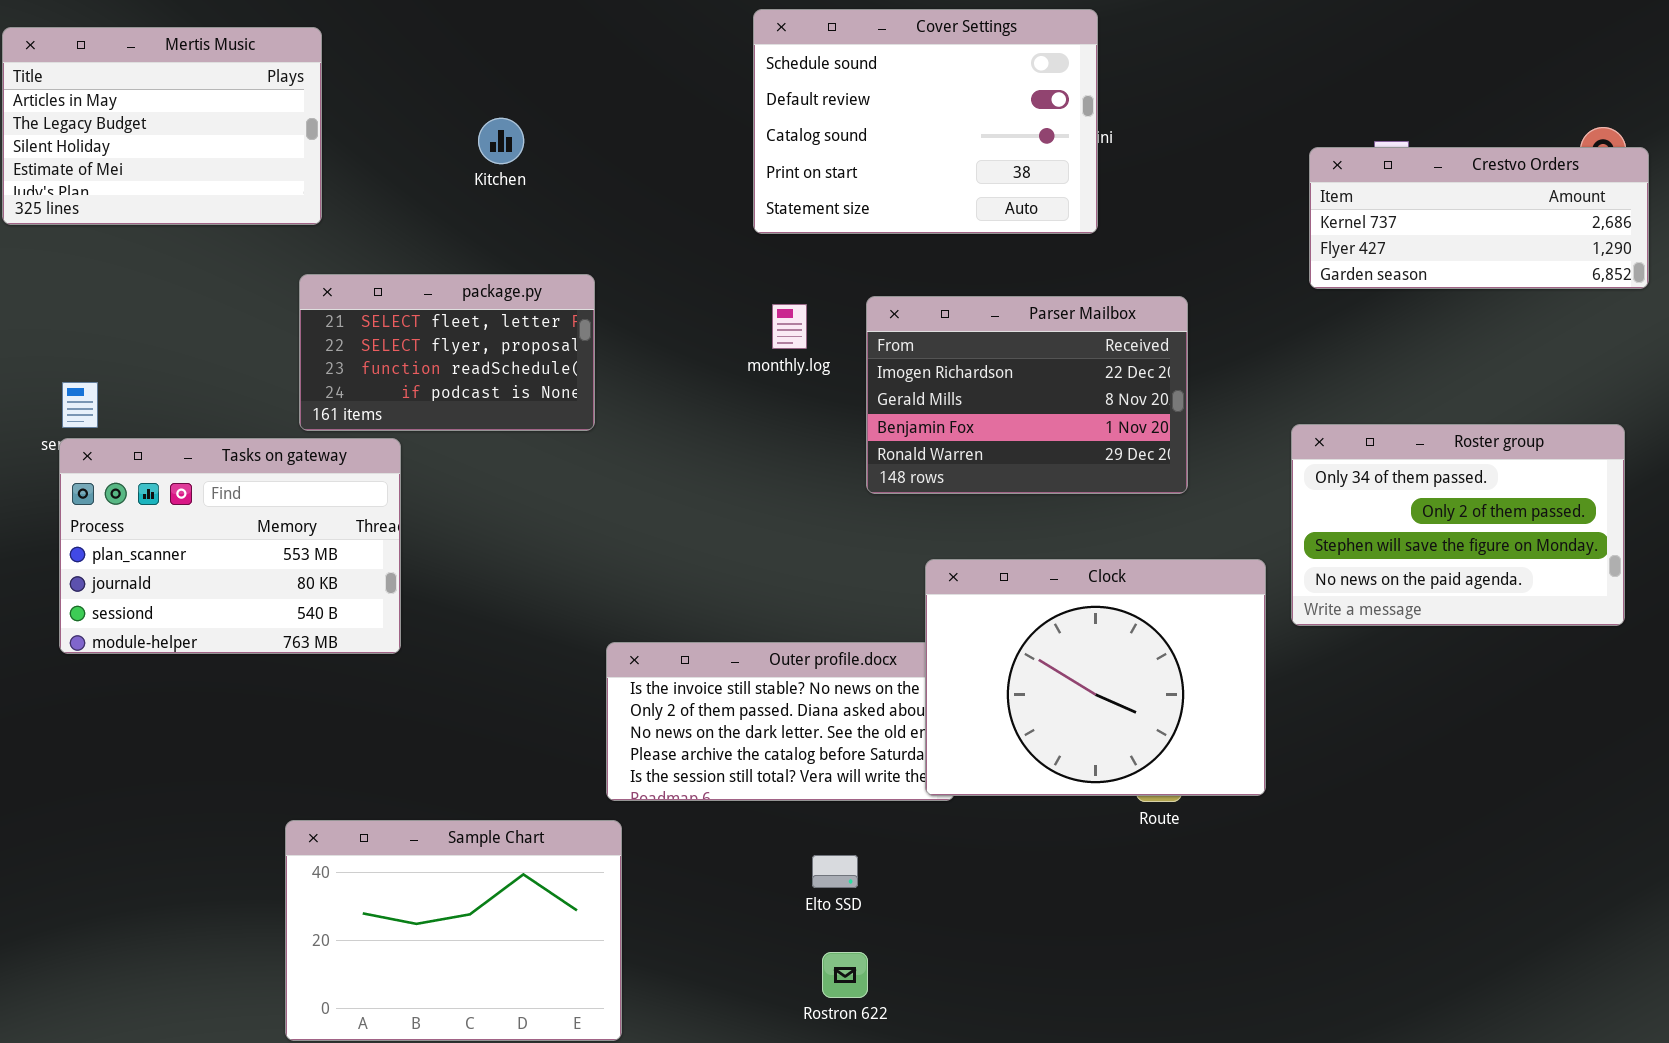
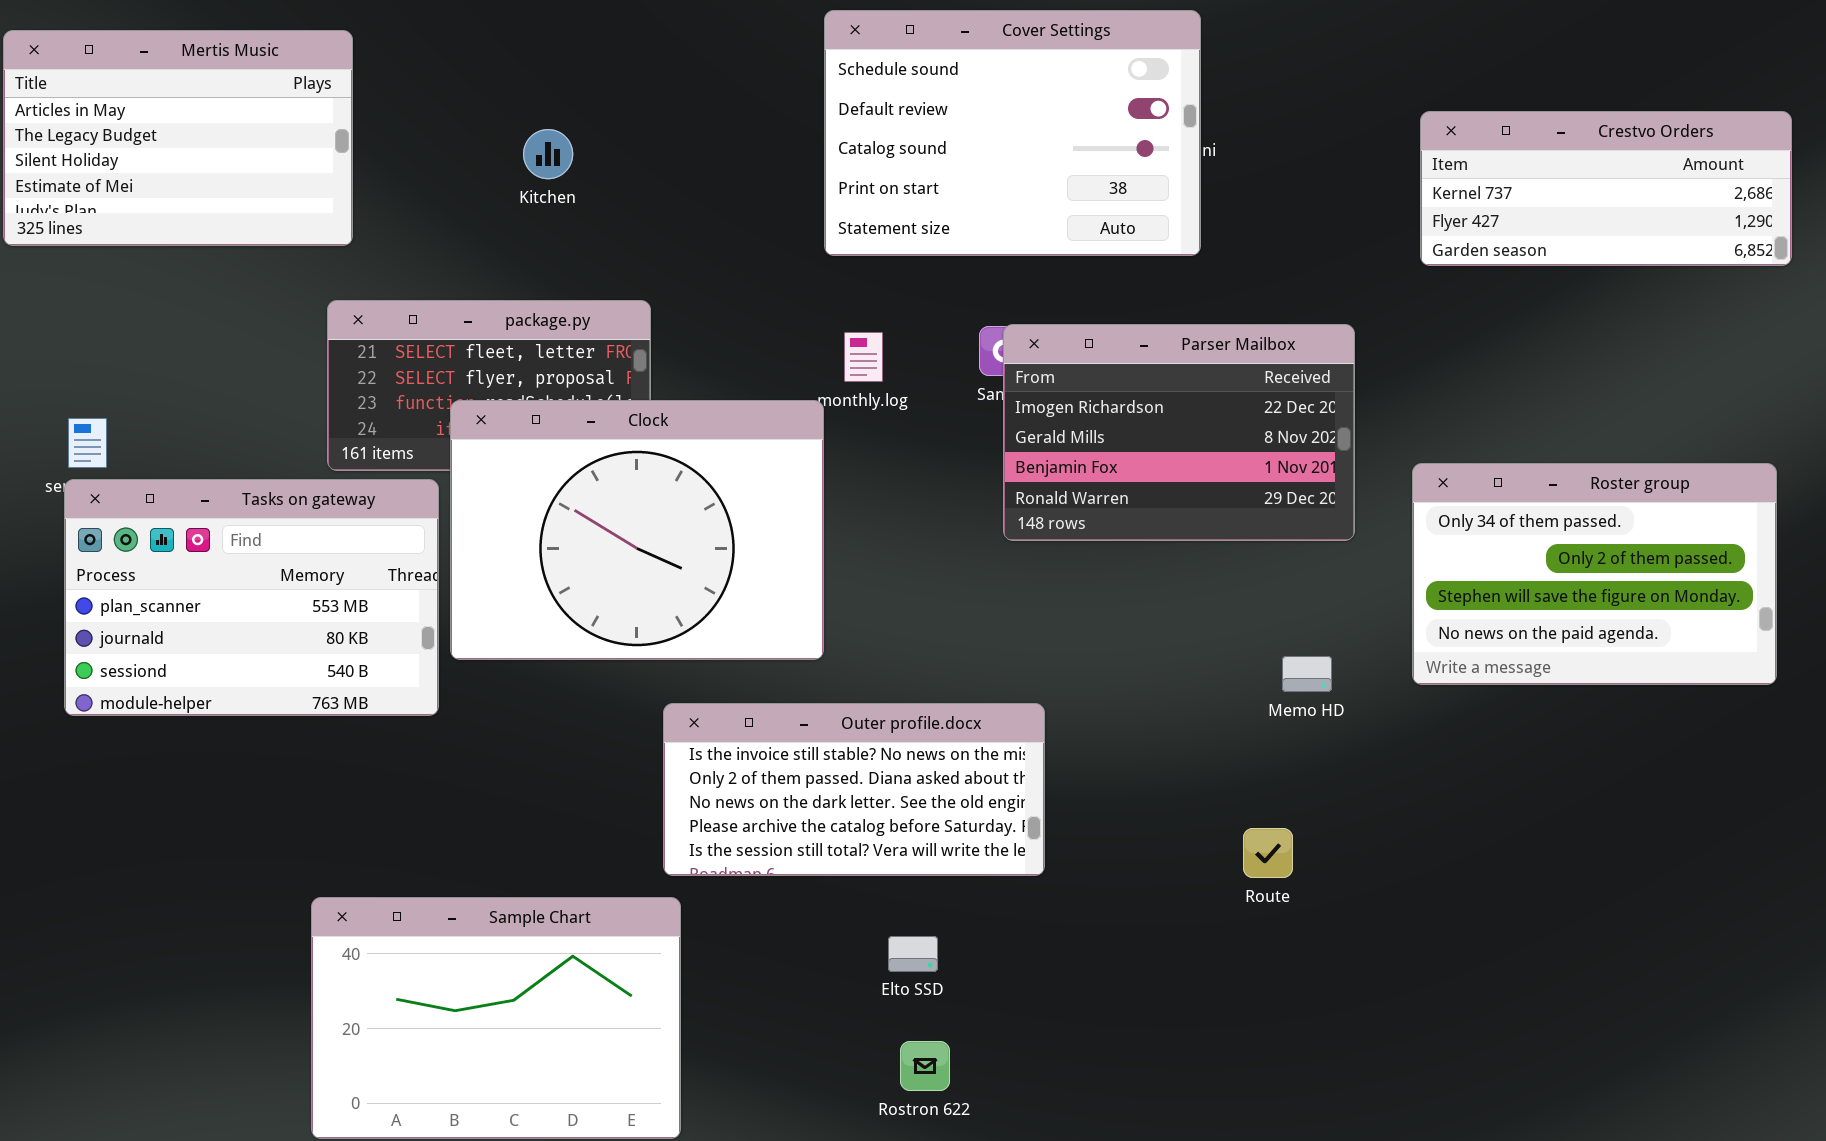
Crestvo Orders: [1309,147,1649,289] -> [1420,111,1792,266], moved
Parser Mailbox: [866,296,1188,494] -> [1003,324,1355,541], moved
Clock: [925,559,1266,796] -> [450,400,824,660], moved

